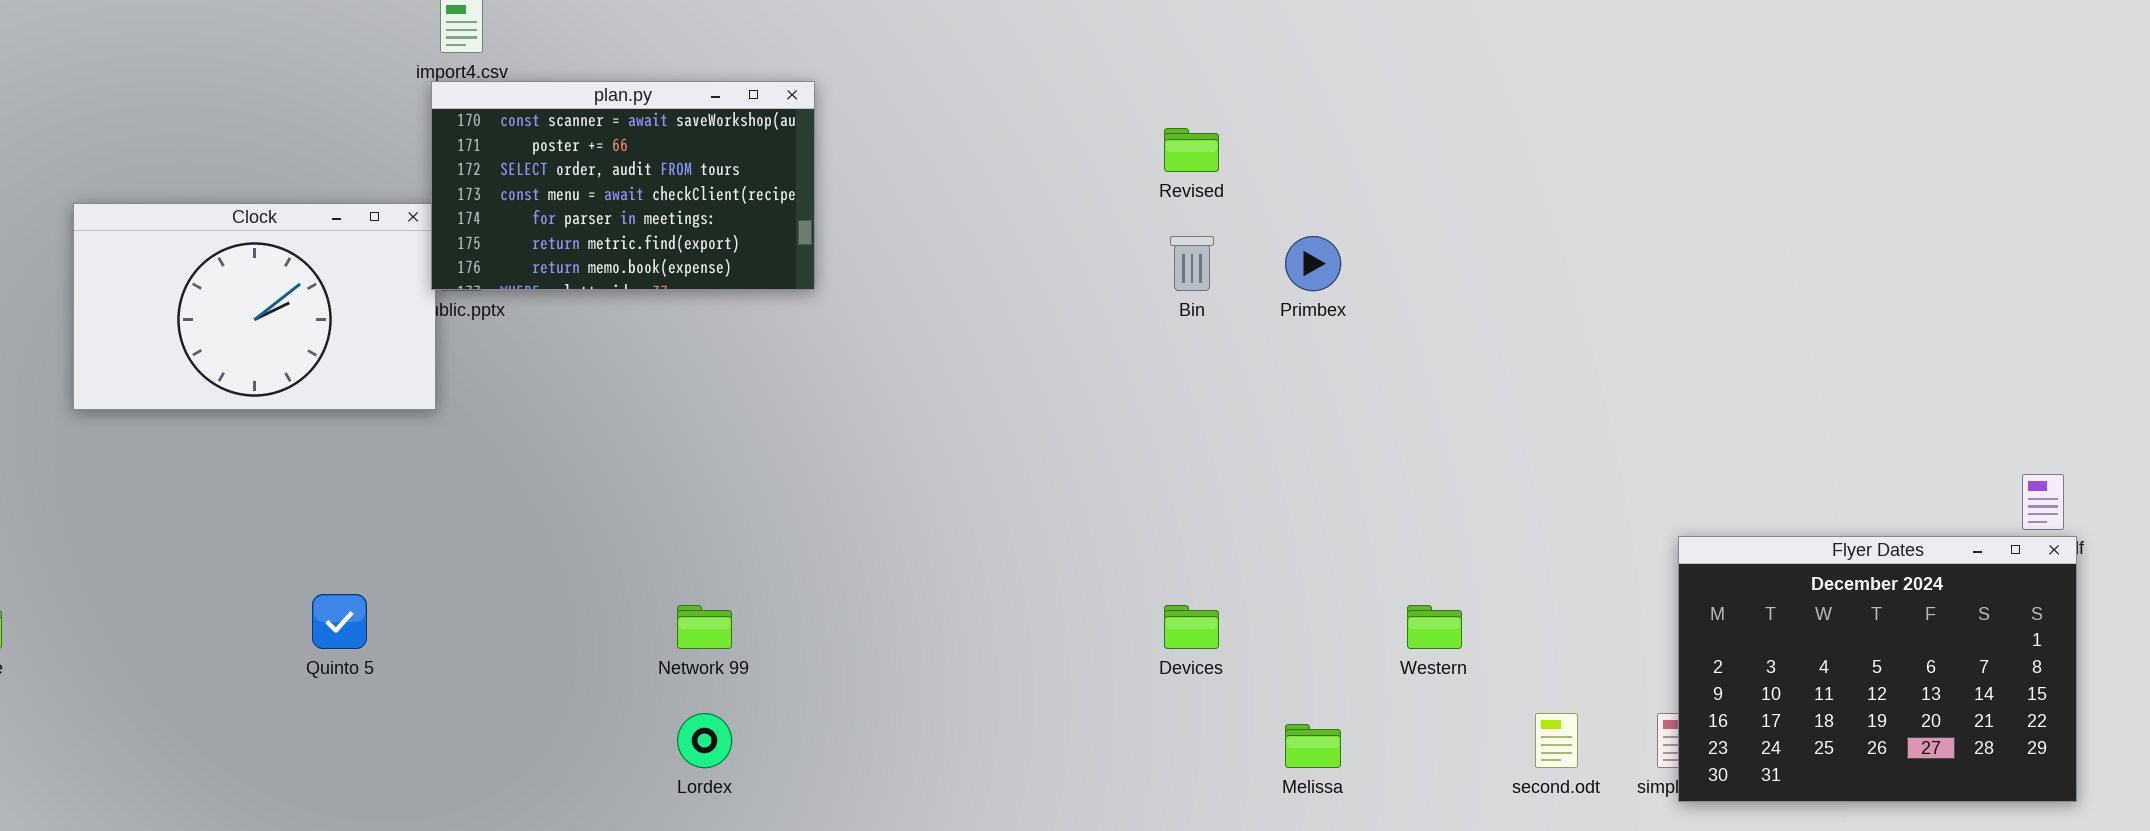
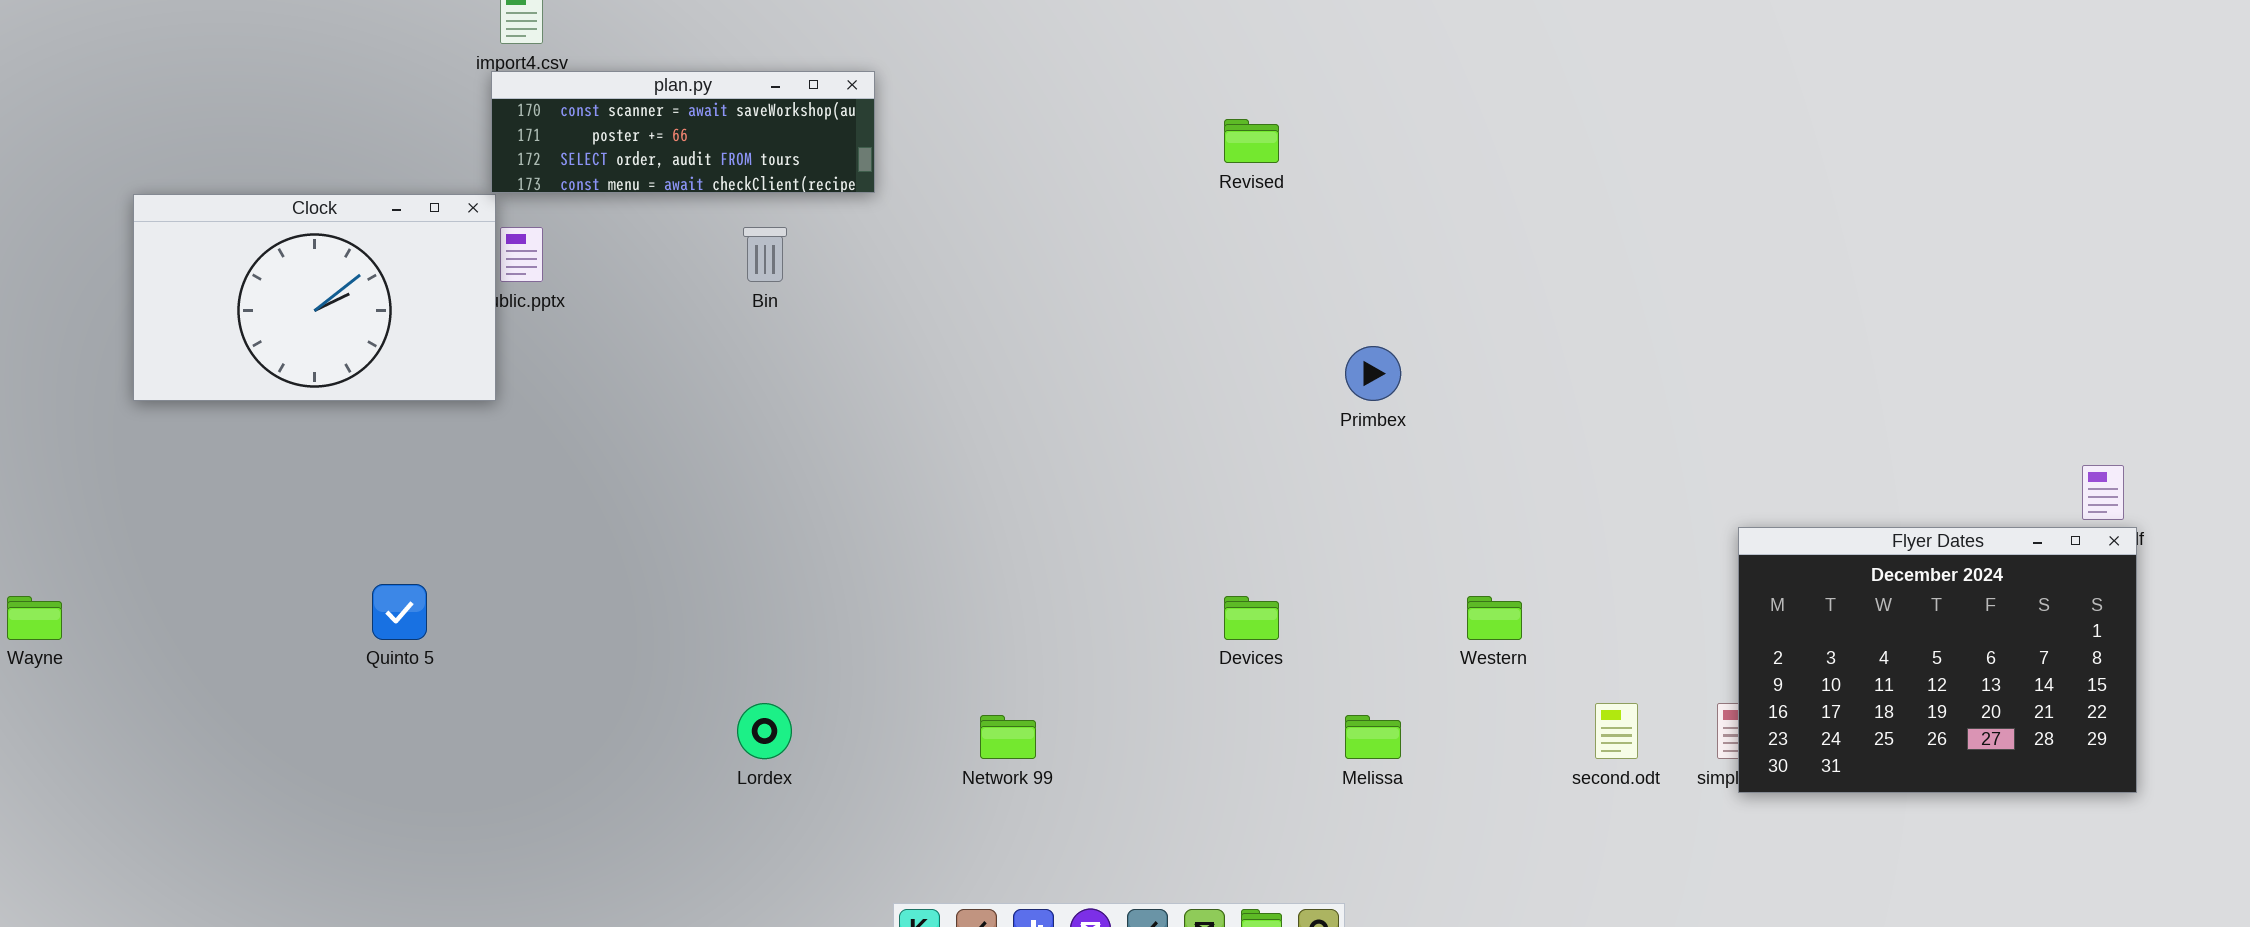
plan.py: [431,81,815,290] -> [491,71,875,193], resized
Bin: [1170,236,1214,291] -> [743,227,787,282], moved
Primbex: [1285,236,1341,291] -> [1345,346,1401,401], moved
Network 99: [677,605,732,649] -> [980,715,1036,759], moved

